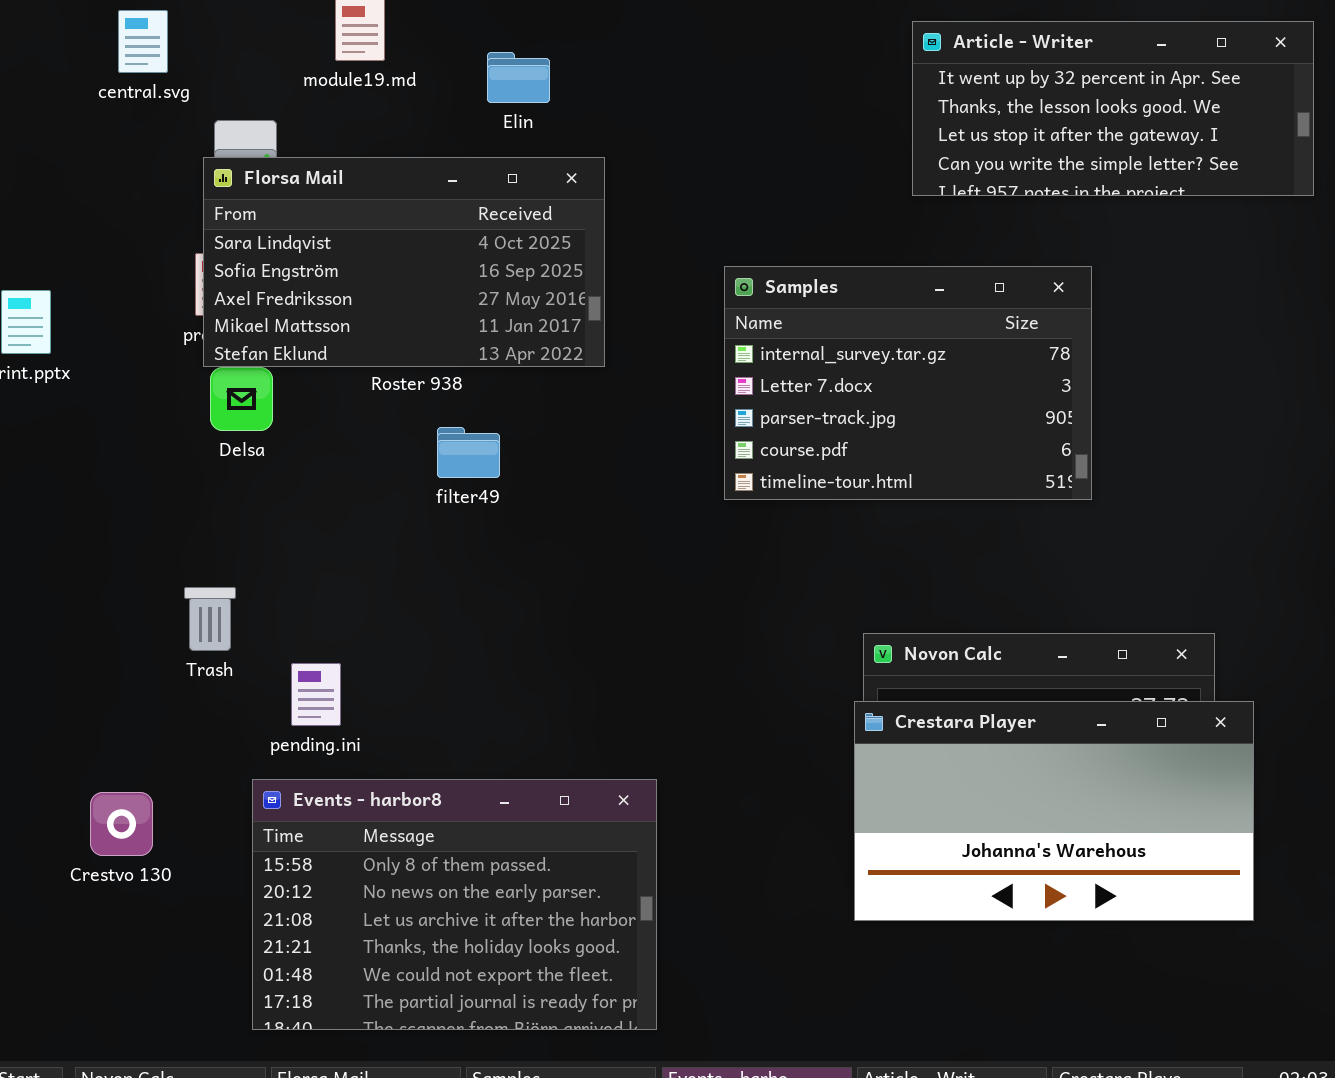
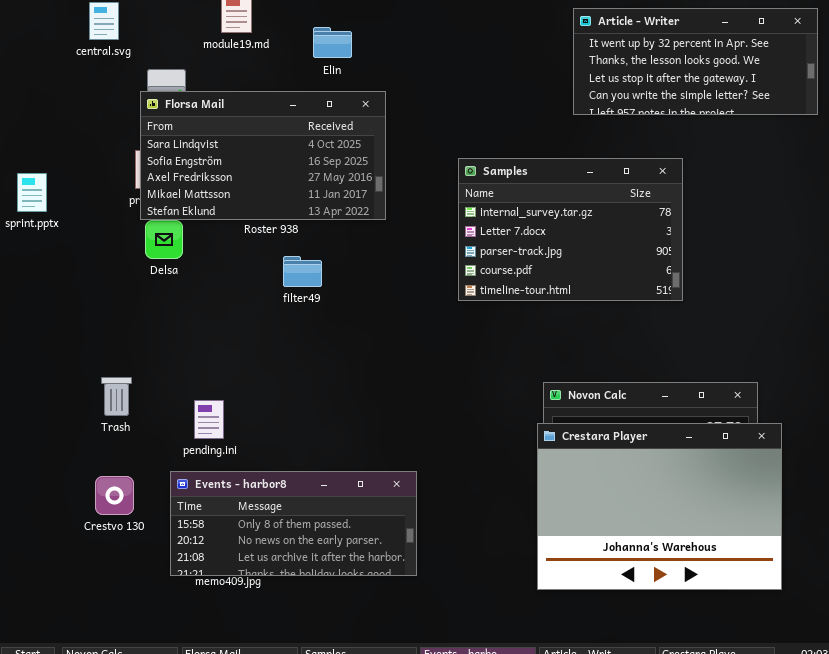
Trash: [184,587,236,651] -> [101,377,132,416], moved
Crestara Player: [854,701,1254,921] -> [537,423,782,590], resized
Events - harbor8: [252,779,657,1030] -> [170,471,417,576], resized
Crestvo 130: [90,792,153,856] -> [95,476,134,515], moved

